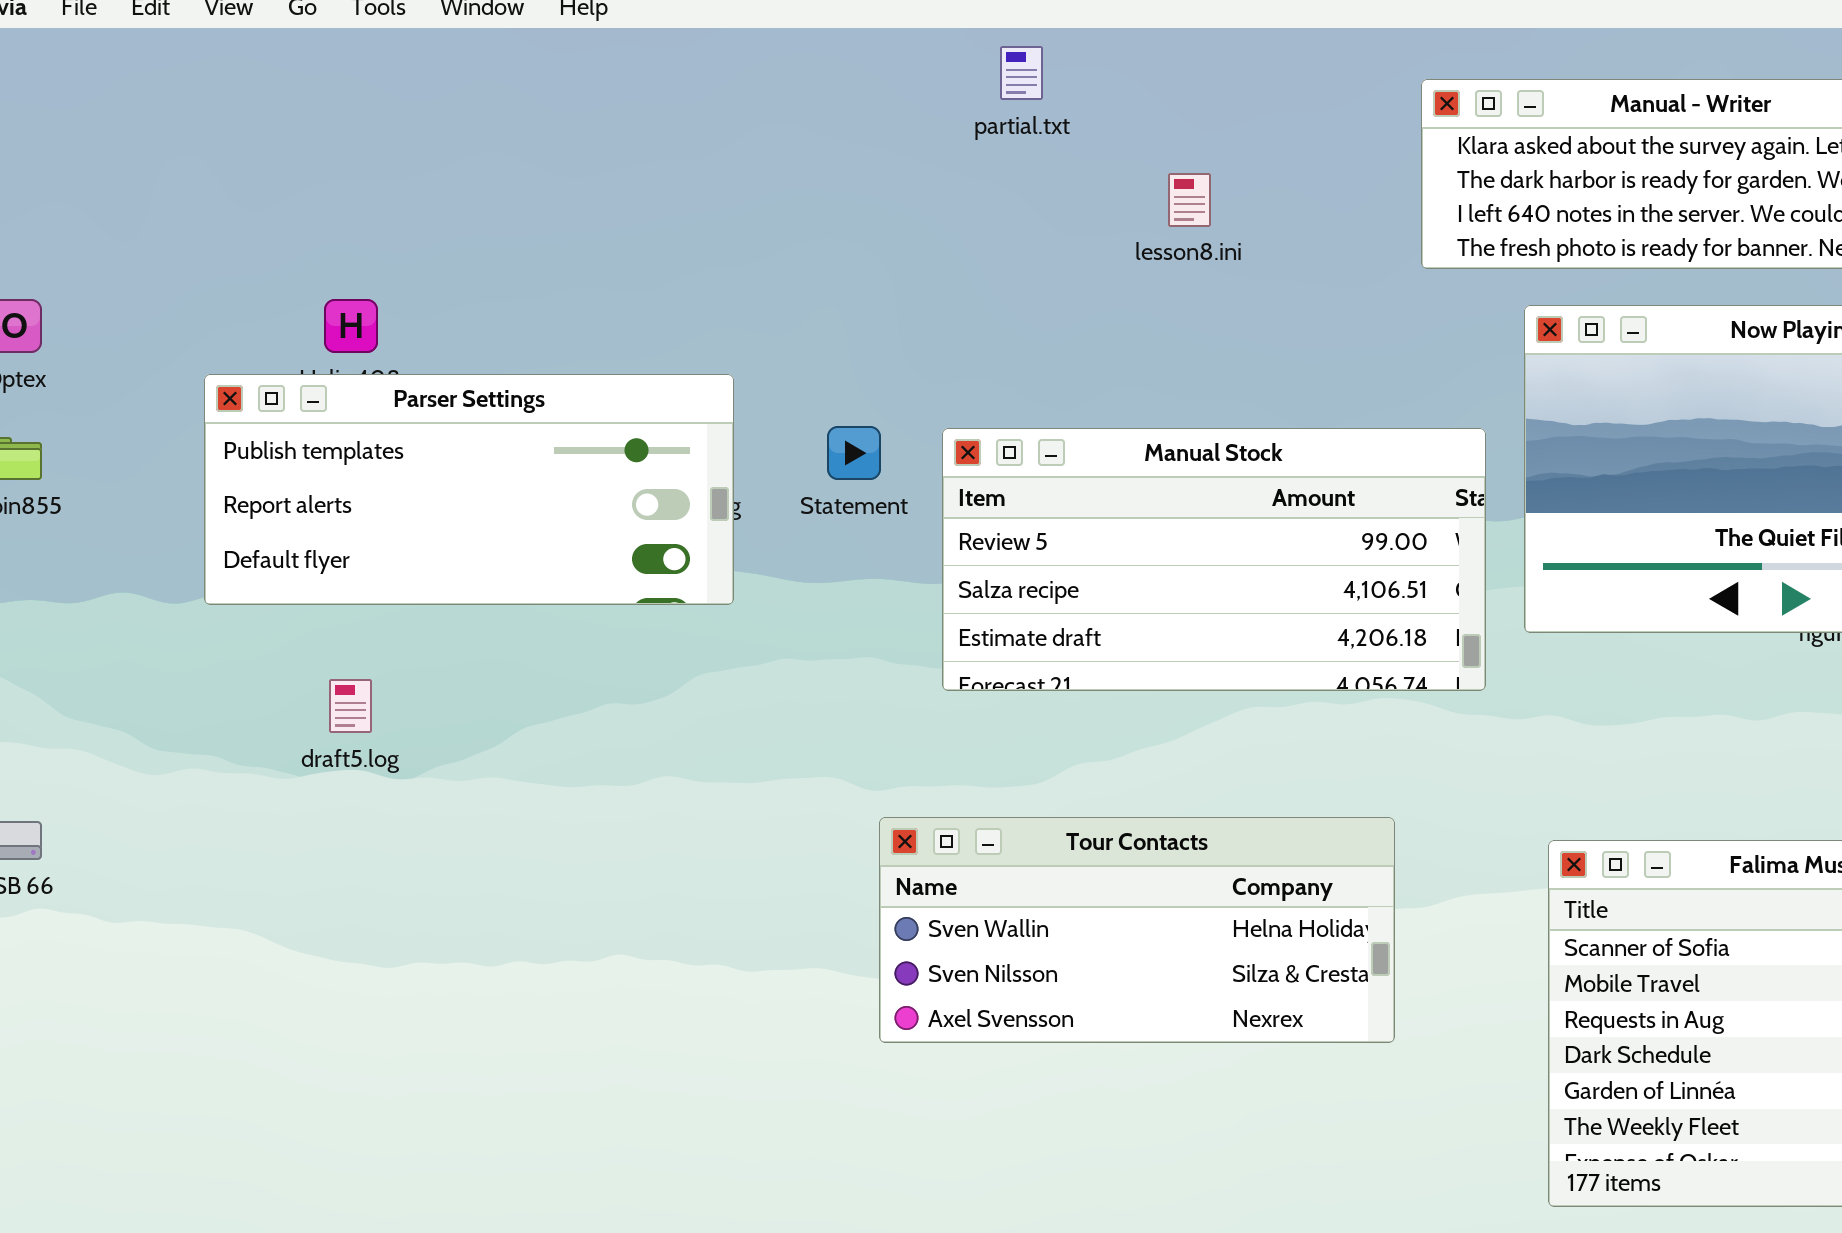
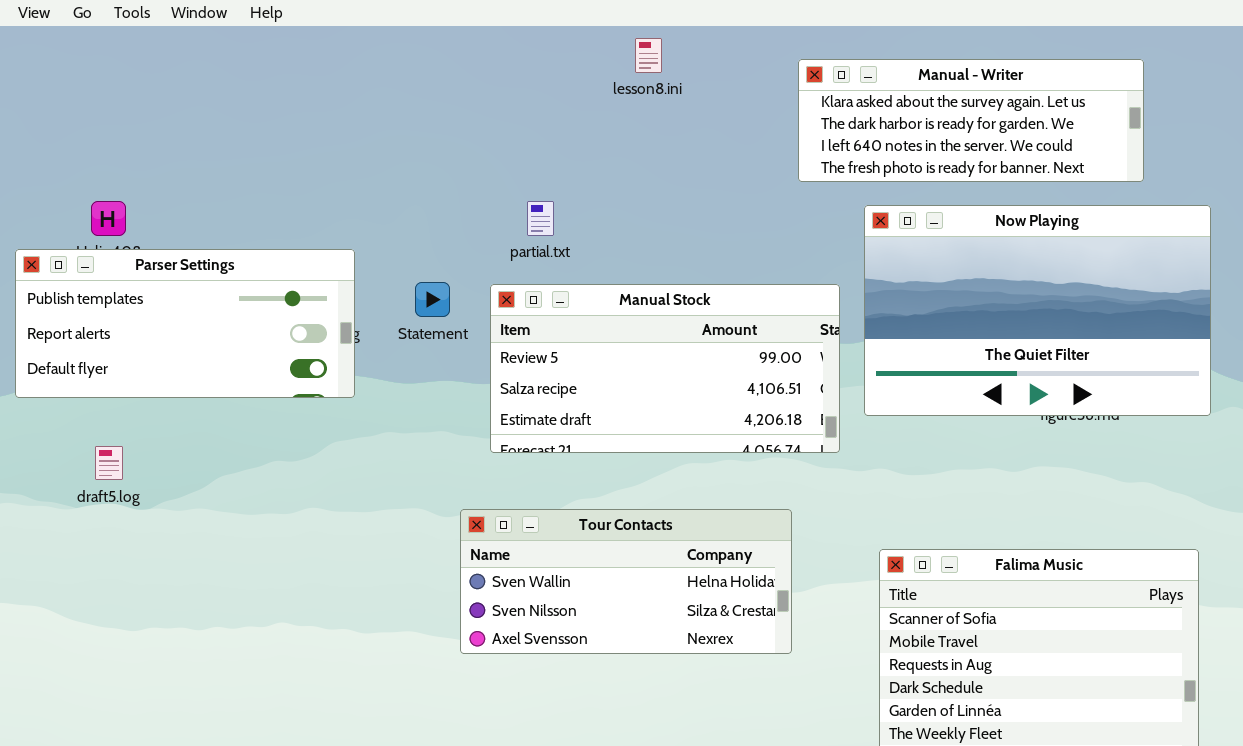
partial.txt: [1000,46,1043,100] -> [527,201,554,236], moved
lesson8.ini: [1168,173,1211,227] -> [635,38,662,73], moved
Tour Contacts: [879,817,1395,1043] -> [460,509,792,654], moved

